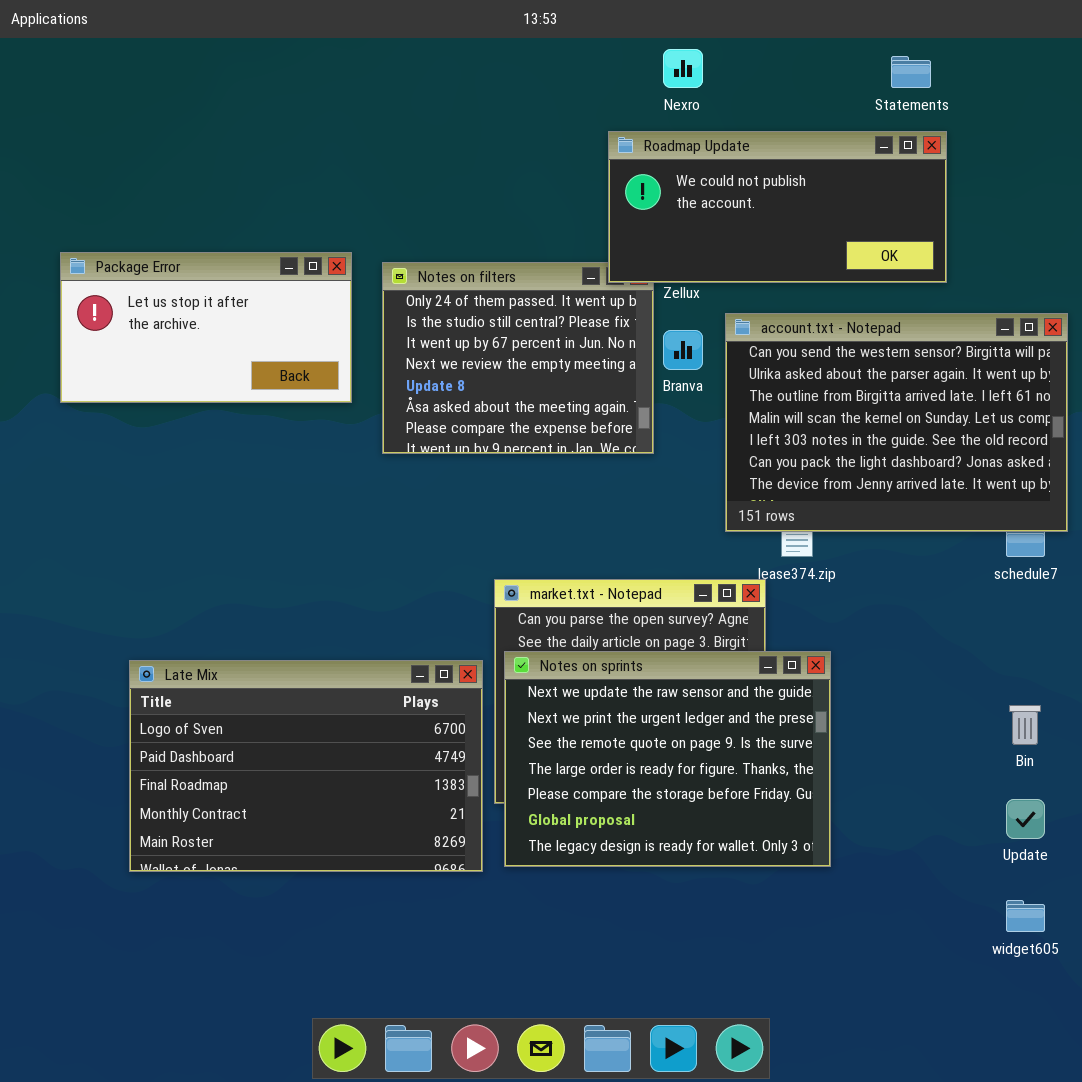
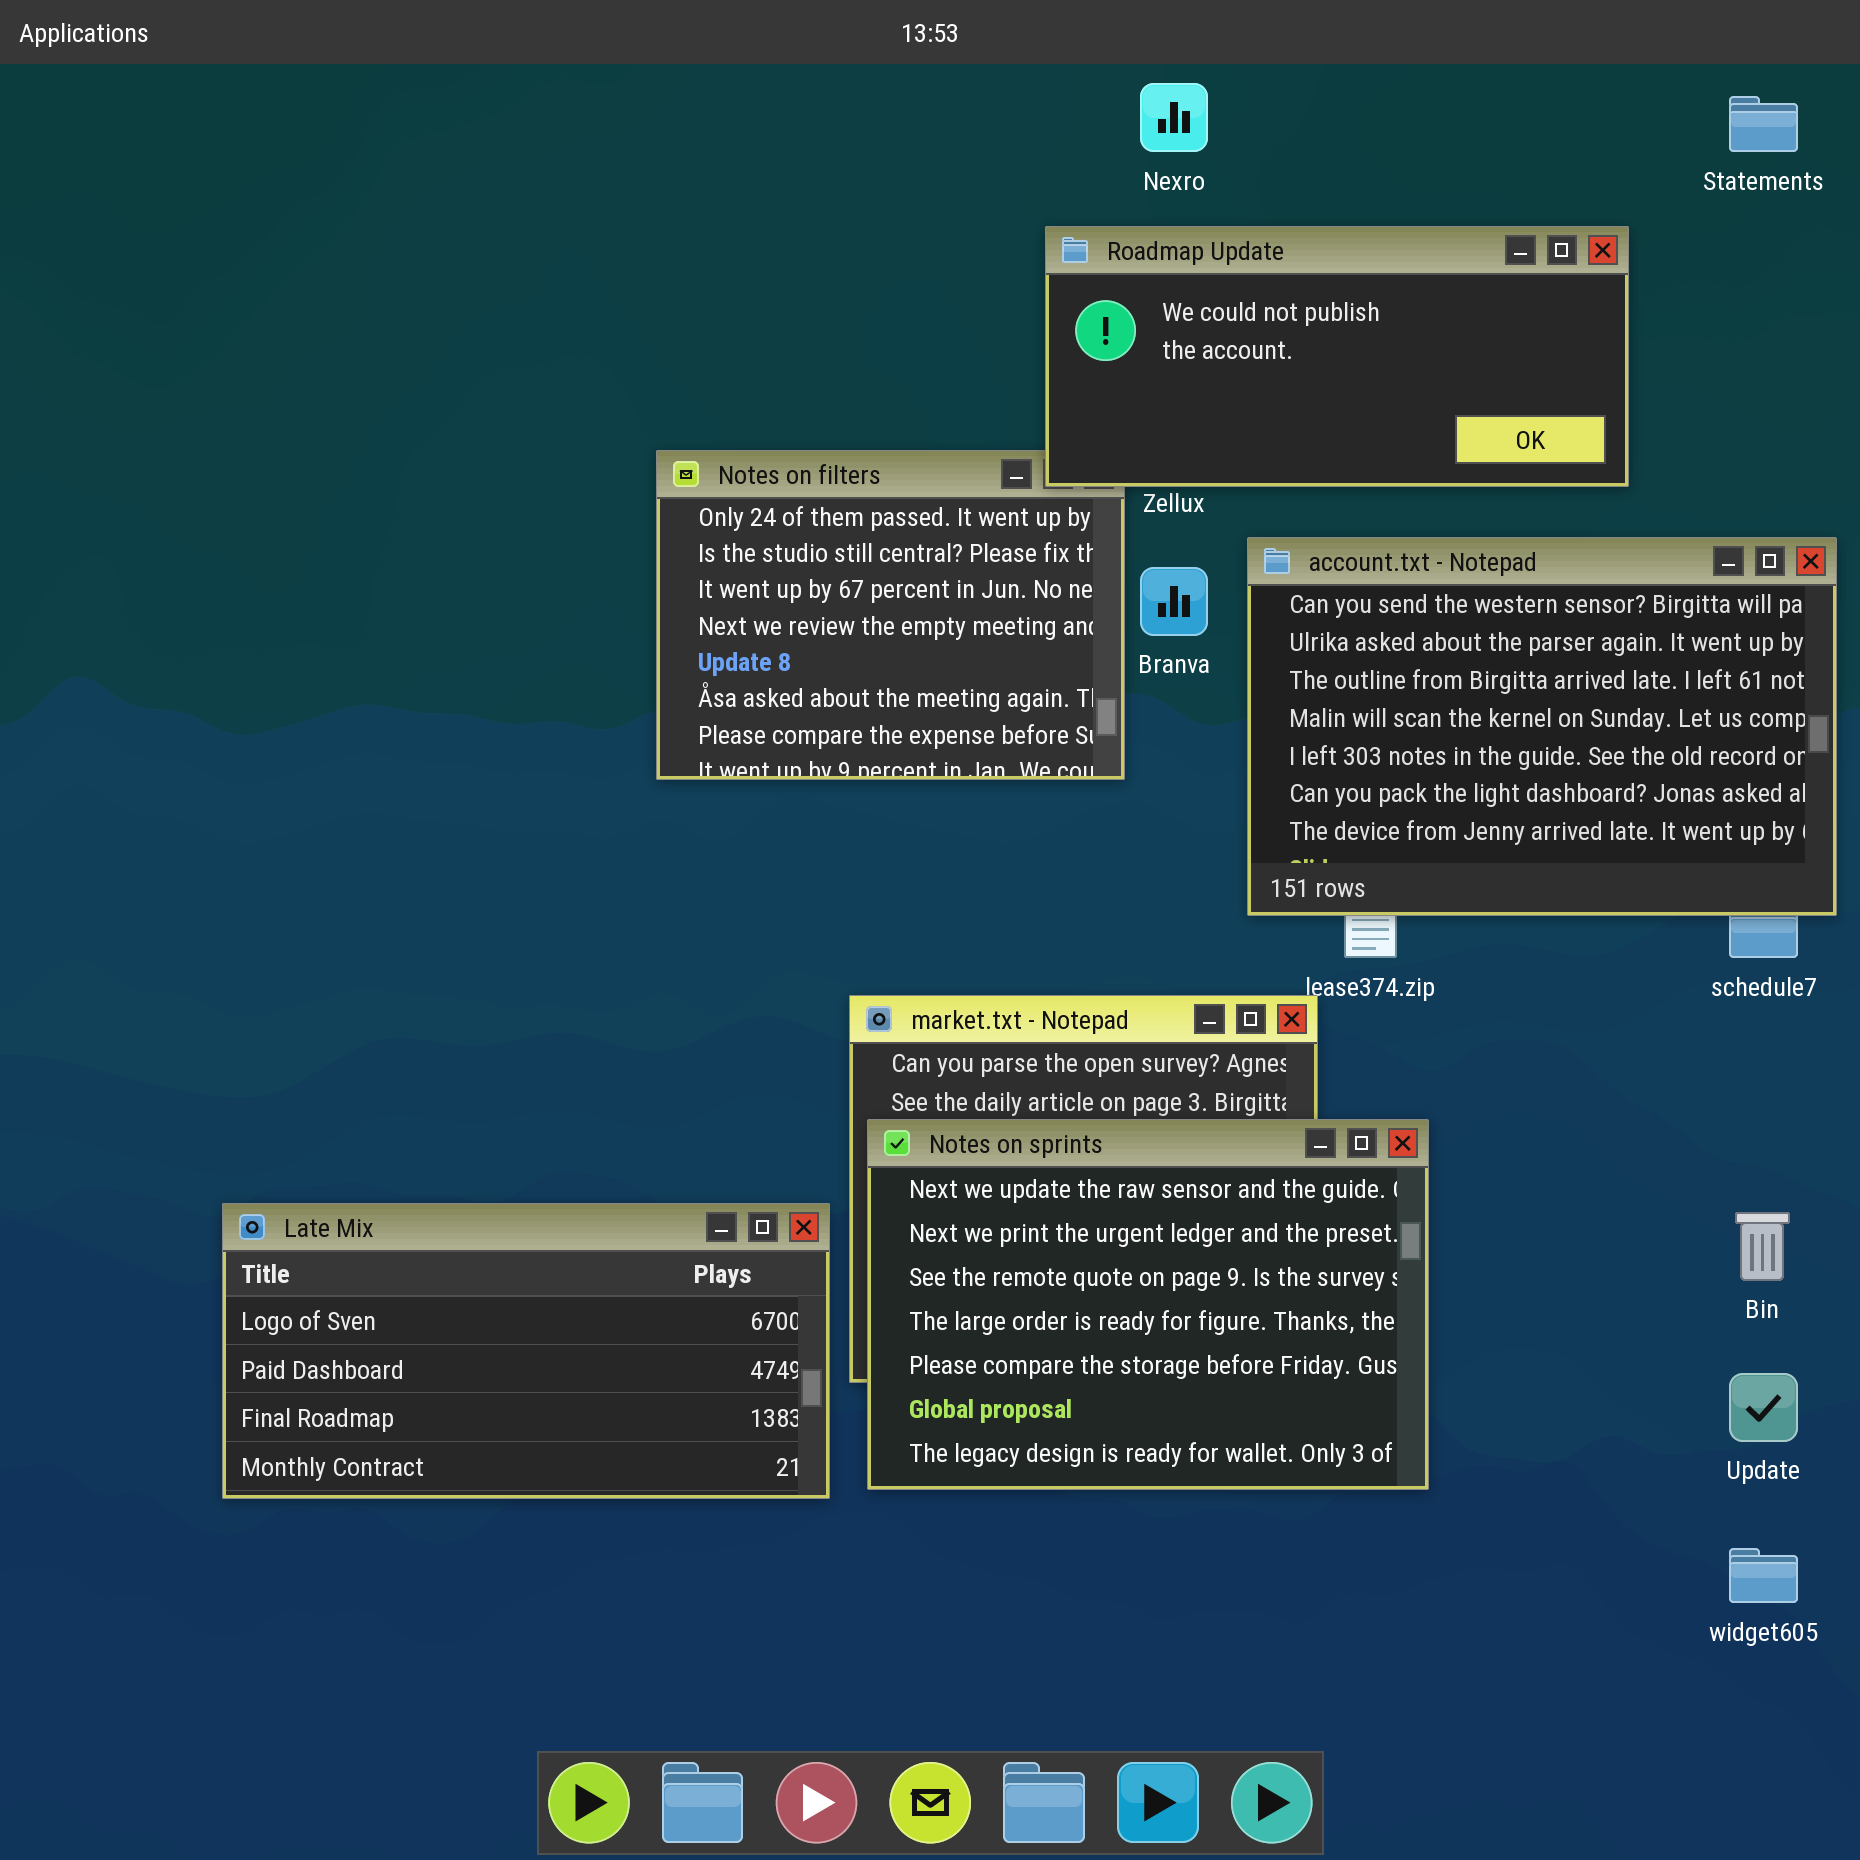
Statements: [891,56,931,88] -> [1729,96,1798,152], moved
Package Error: [60,252,352,403] -> none, closed
Late Mix: [129,660,483,872] -> [222,1203,830,1499], resized

